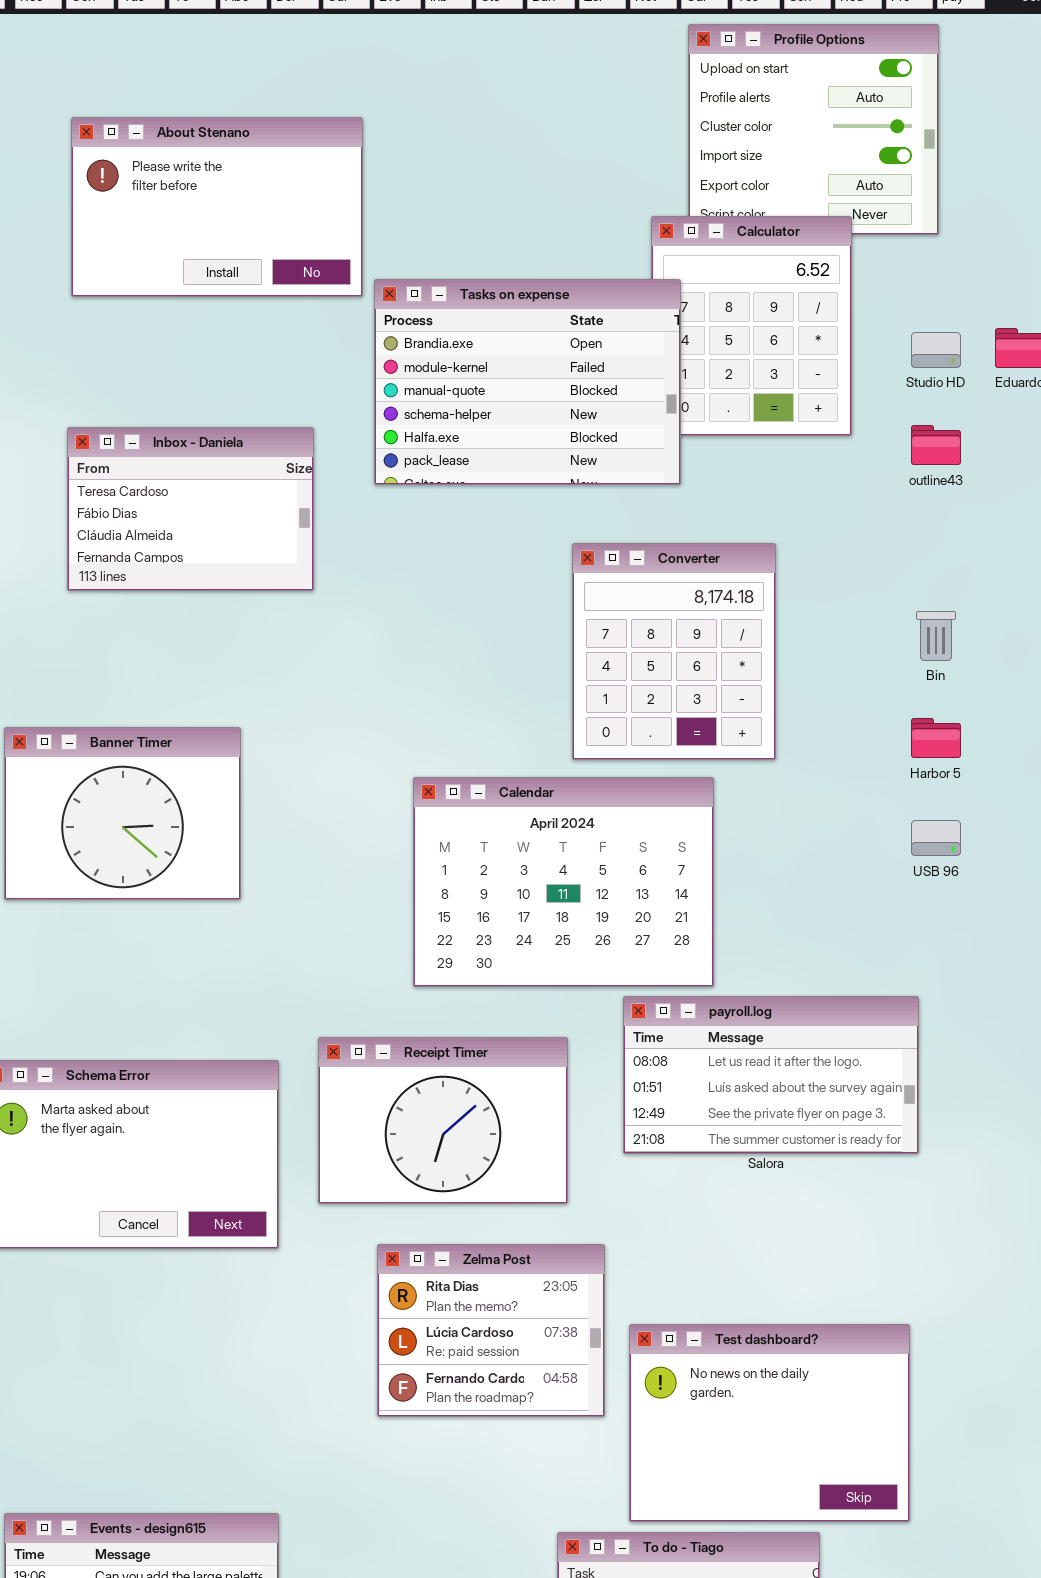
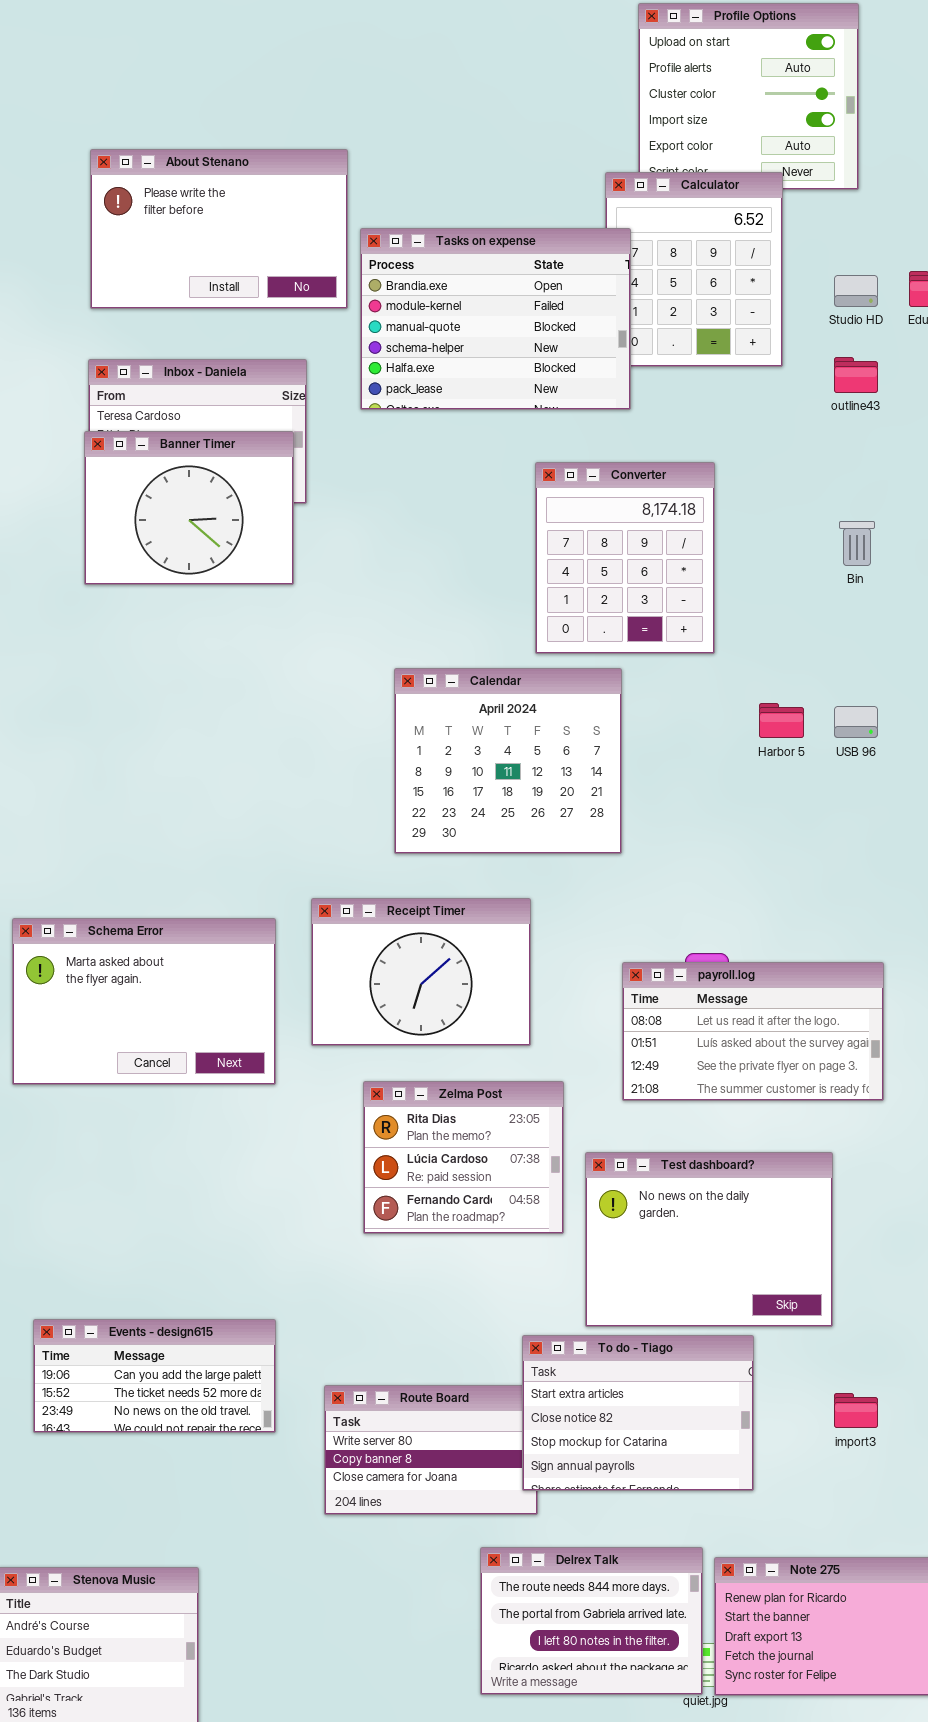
About Stenano: [71,117,363,297] -> [90,149,348,309], moved
Harbor 5: [911,718,961,758] -> [759,703,804,738], moved
Banner Timer: [4,727,241,900] -> [84,431,294,585], moved
Calendar: [413,777,714,987] -> [394,668,622,854], resized
payroll.log: [623,996,919,1154] -> [622,962,884,1101], moved

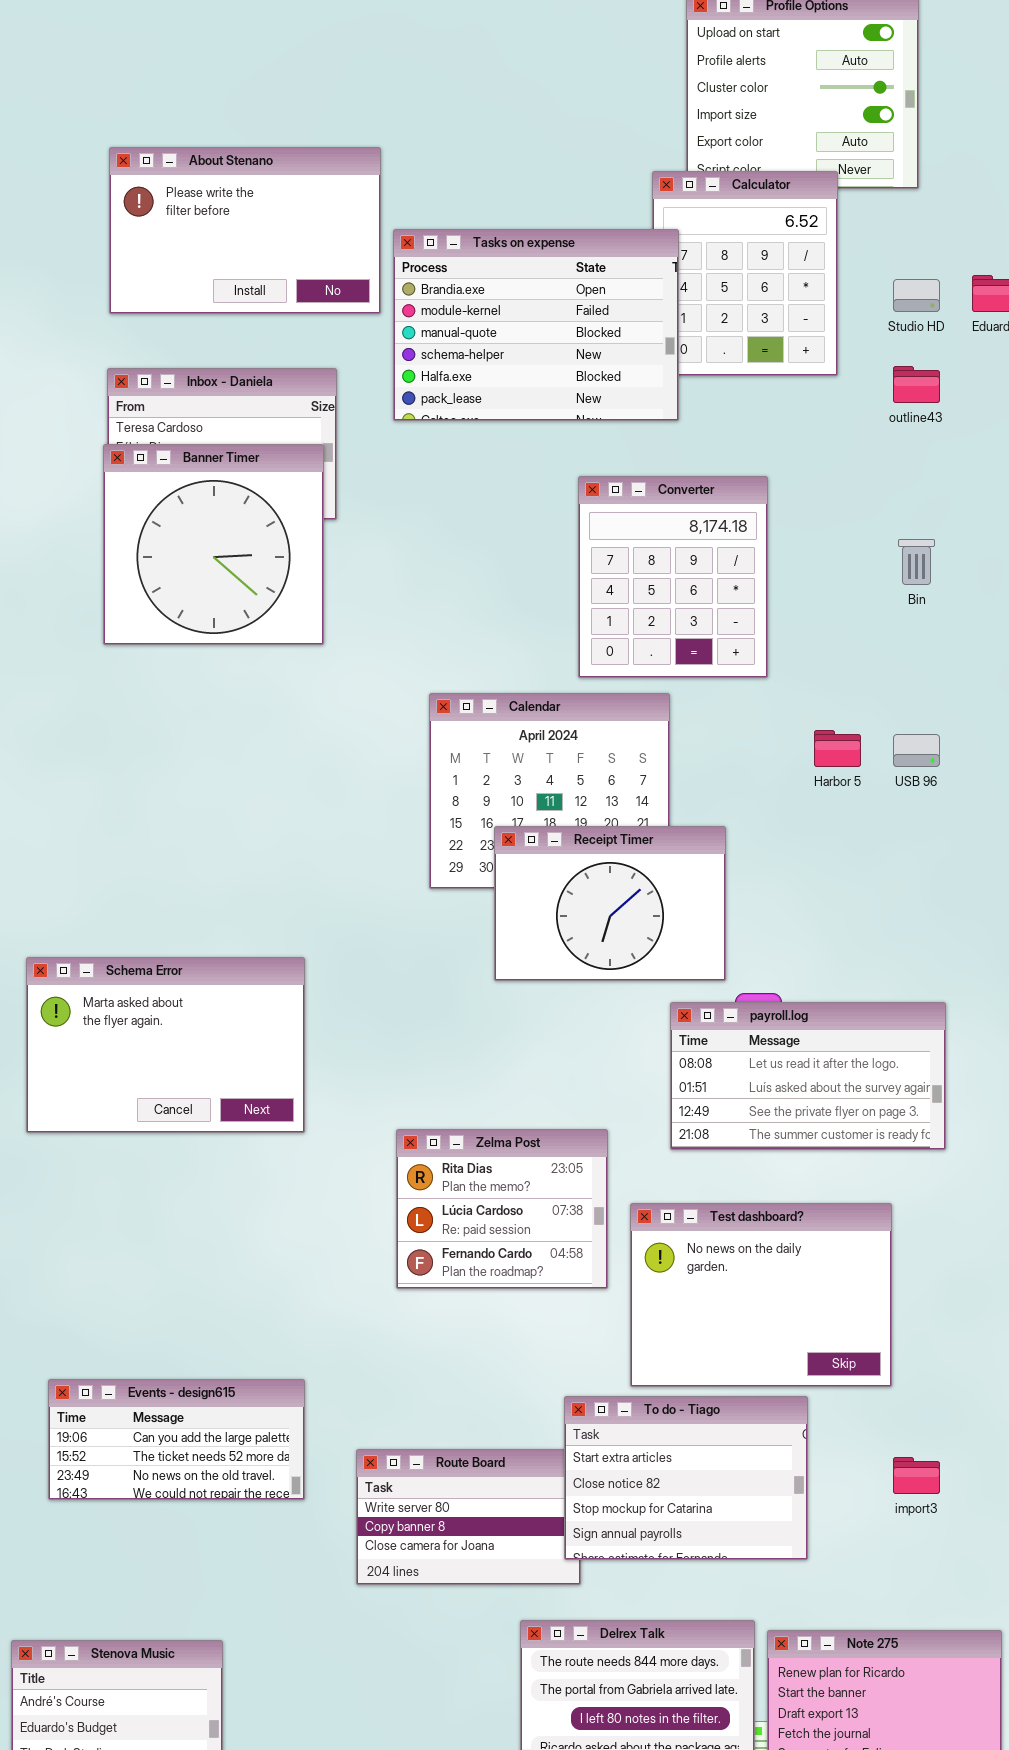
Banner Timer: [84,431,294,585] -> [103,444,324,645], resized
Receipt Timer: [311,898,531,1046] -> [494,826,726,981], moved

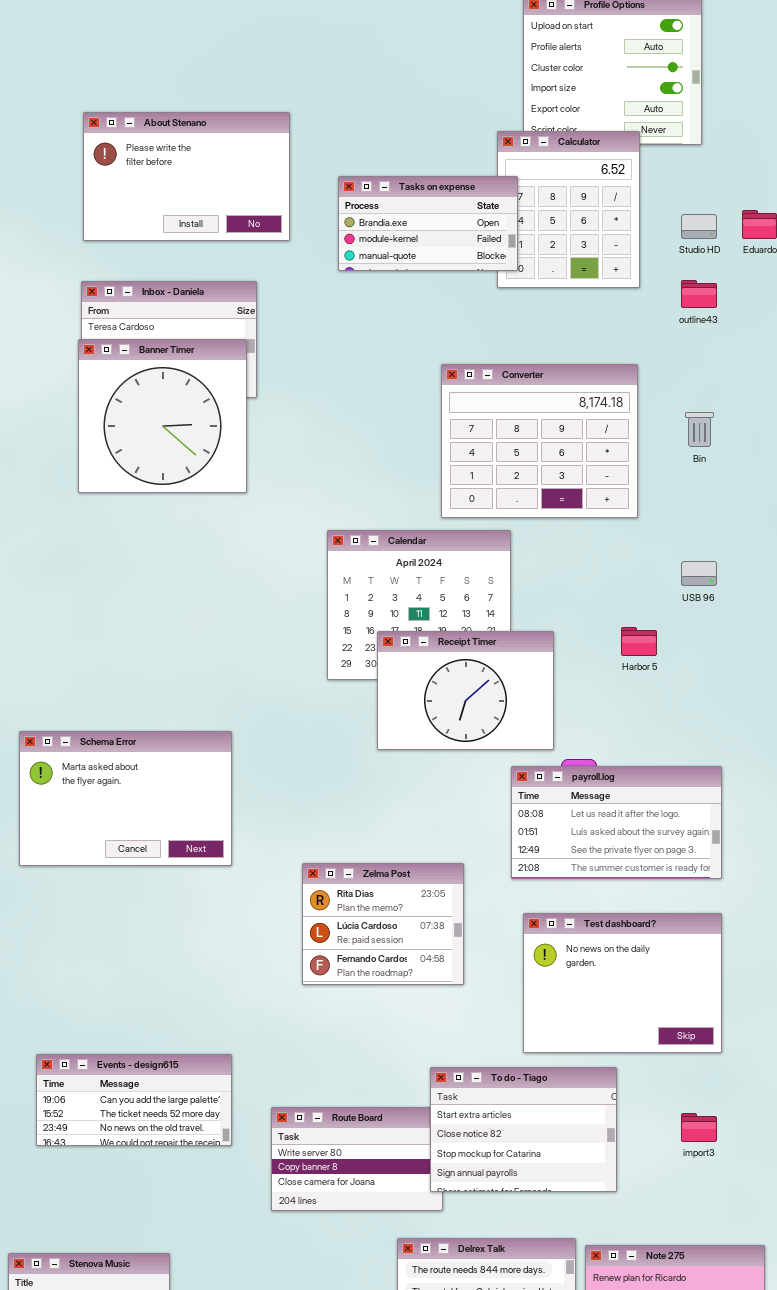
Tasks on expense: [393,229,679,421] -> [338,176,518,271], resized
Converter: [578,476,768,678] -> [441,364,638,518], resized
Harbor 5: [814,730,861,767] -> [621,627,657,656], moved
Test dashboard?: [630,1203,892,1387] -> [523,913,722,1053], moved

